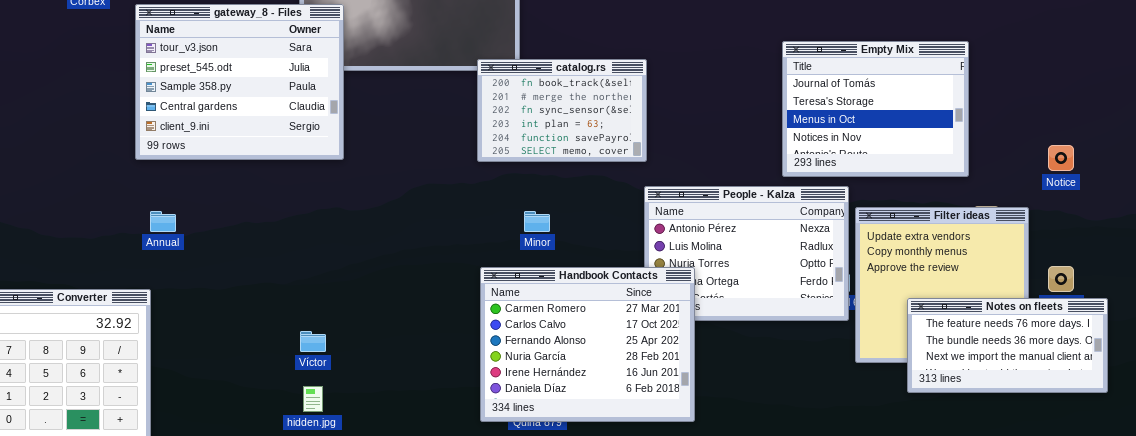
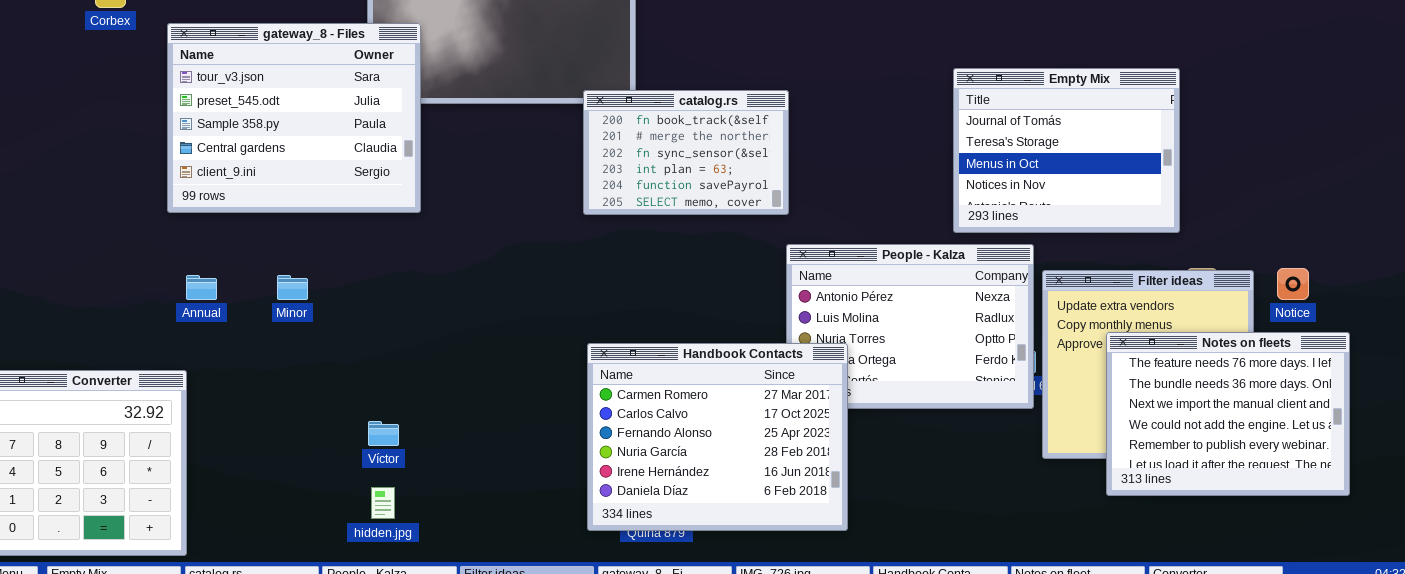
Notice: [1048,145,1074,171] -> [1277,268,1309,300], moved
Minor: [524,211,550,232] -> [277,275,308,300], moved
Notes on fleets: [907,298,1108,393] -> [1106,332,1350,496], resized

